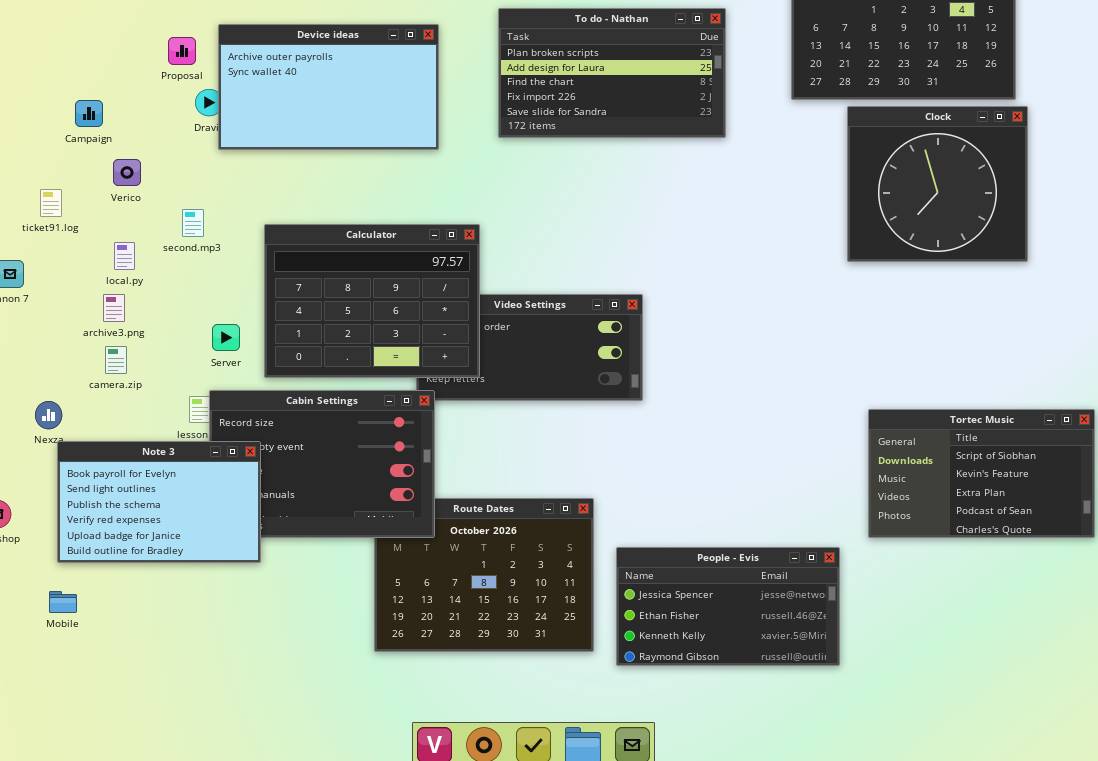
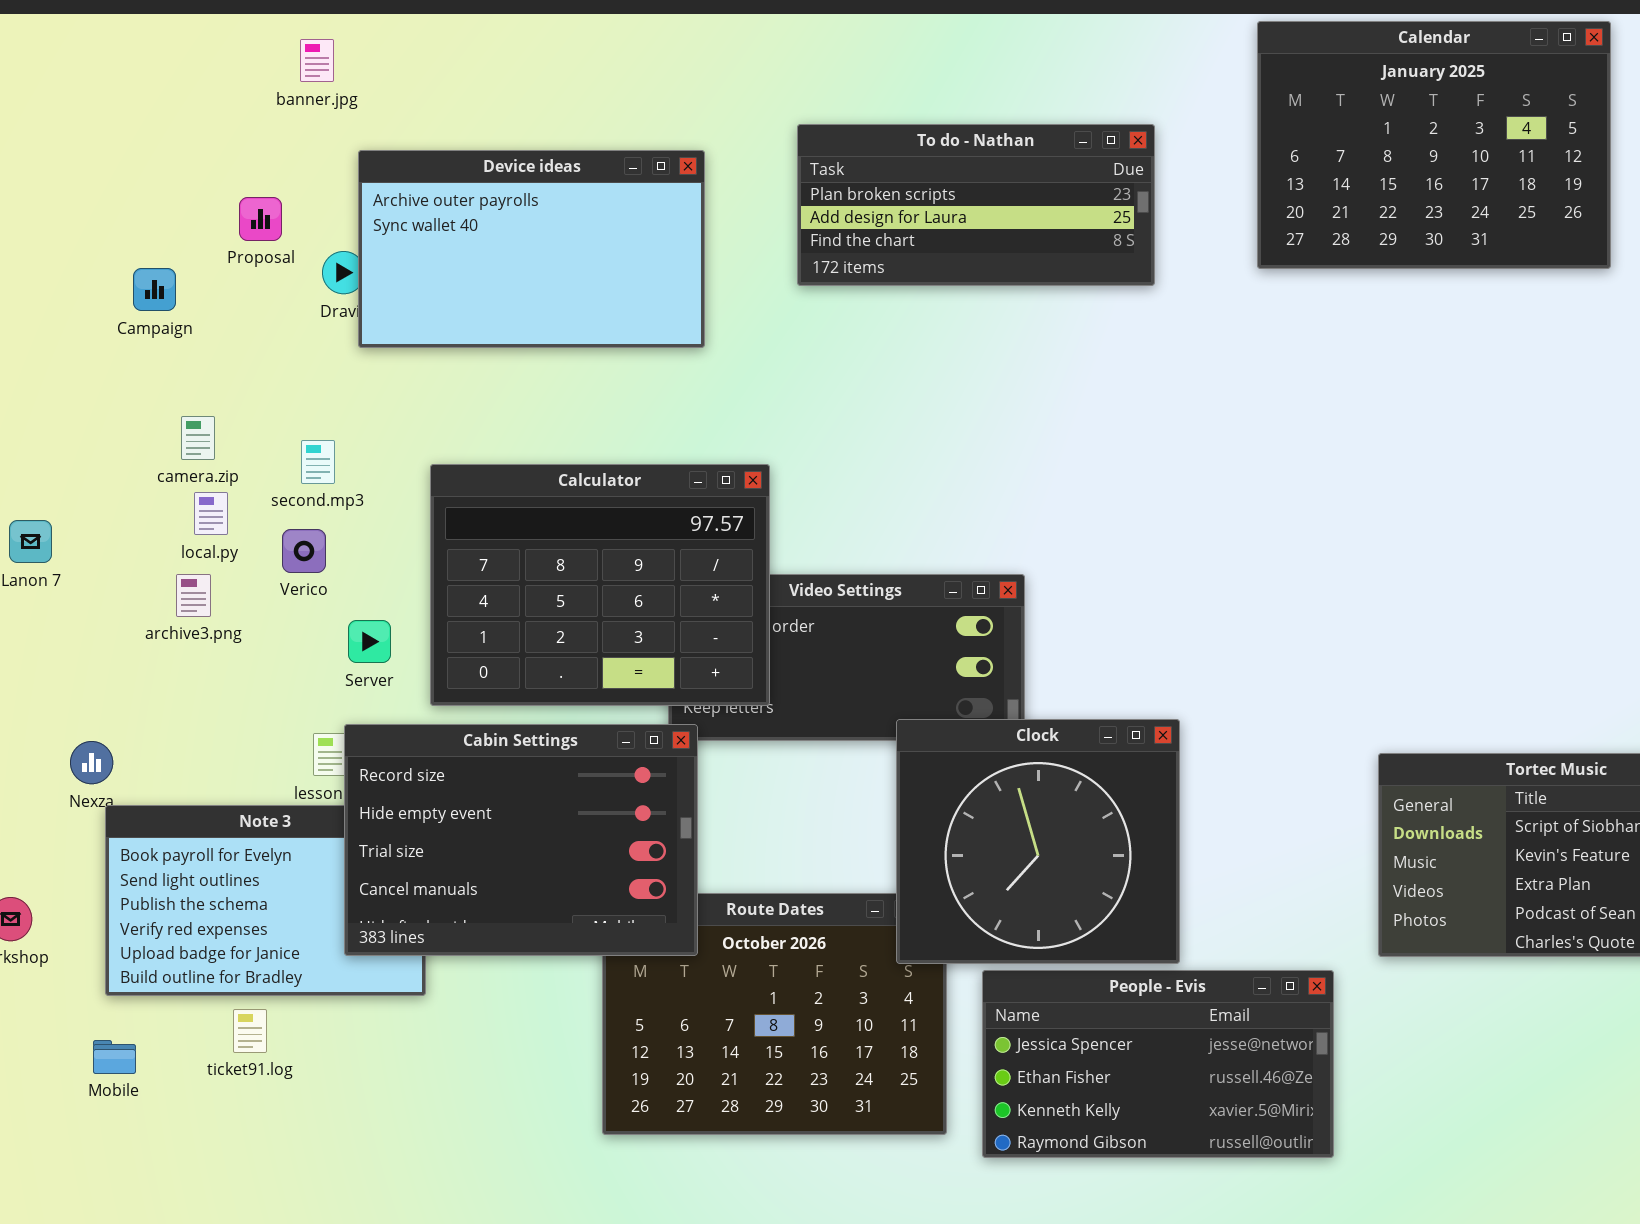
To do - Nathan: [498,8,726,138] -> [797,124,1155,286], resized
Proposal: [168,37,196,65] -> [239,197,282,241], moved
Clock: [847,106,1028,262] -> [896,719,1180,964], moved
Verico: [113,159,141,186] -> [282,529,326,573], moved
ticket91.log: [40,189,62,217] -> [233,1009,267,1053], moved
camera.zip: [105,346,127,374] -> [181,416,215,460], moved
Cabin Settings: [209,390,435,538] -> [344,724,698,956], raised

